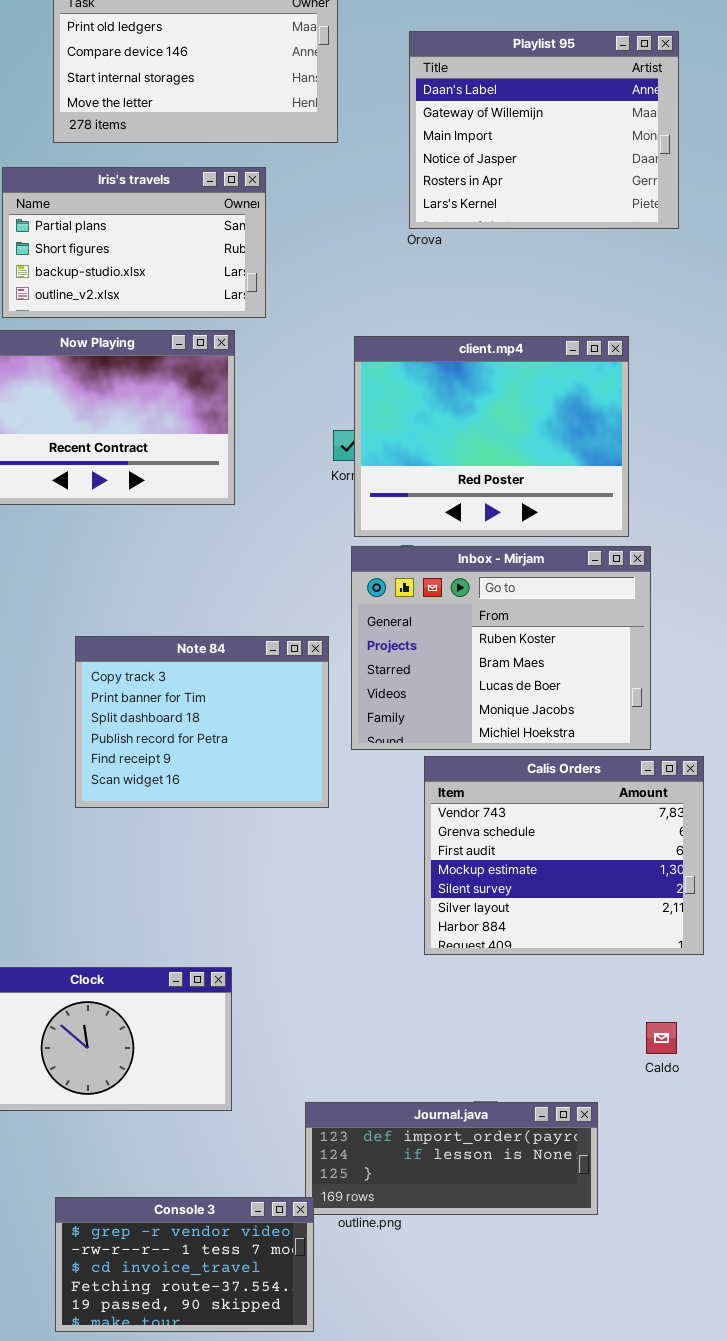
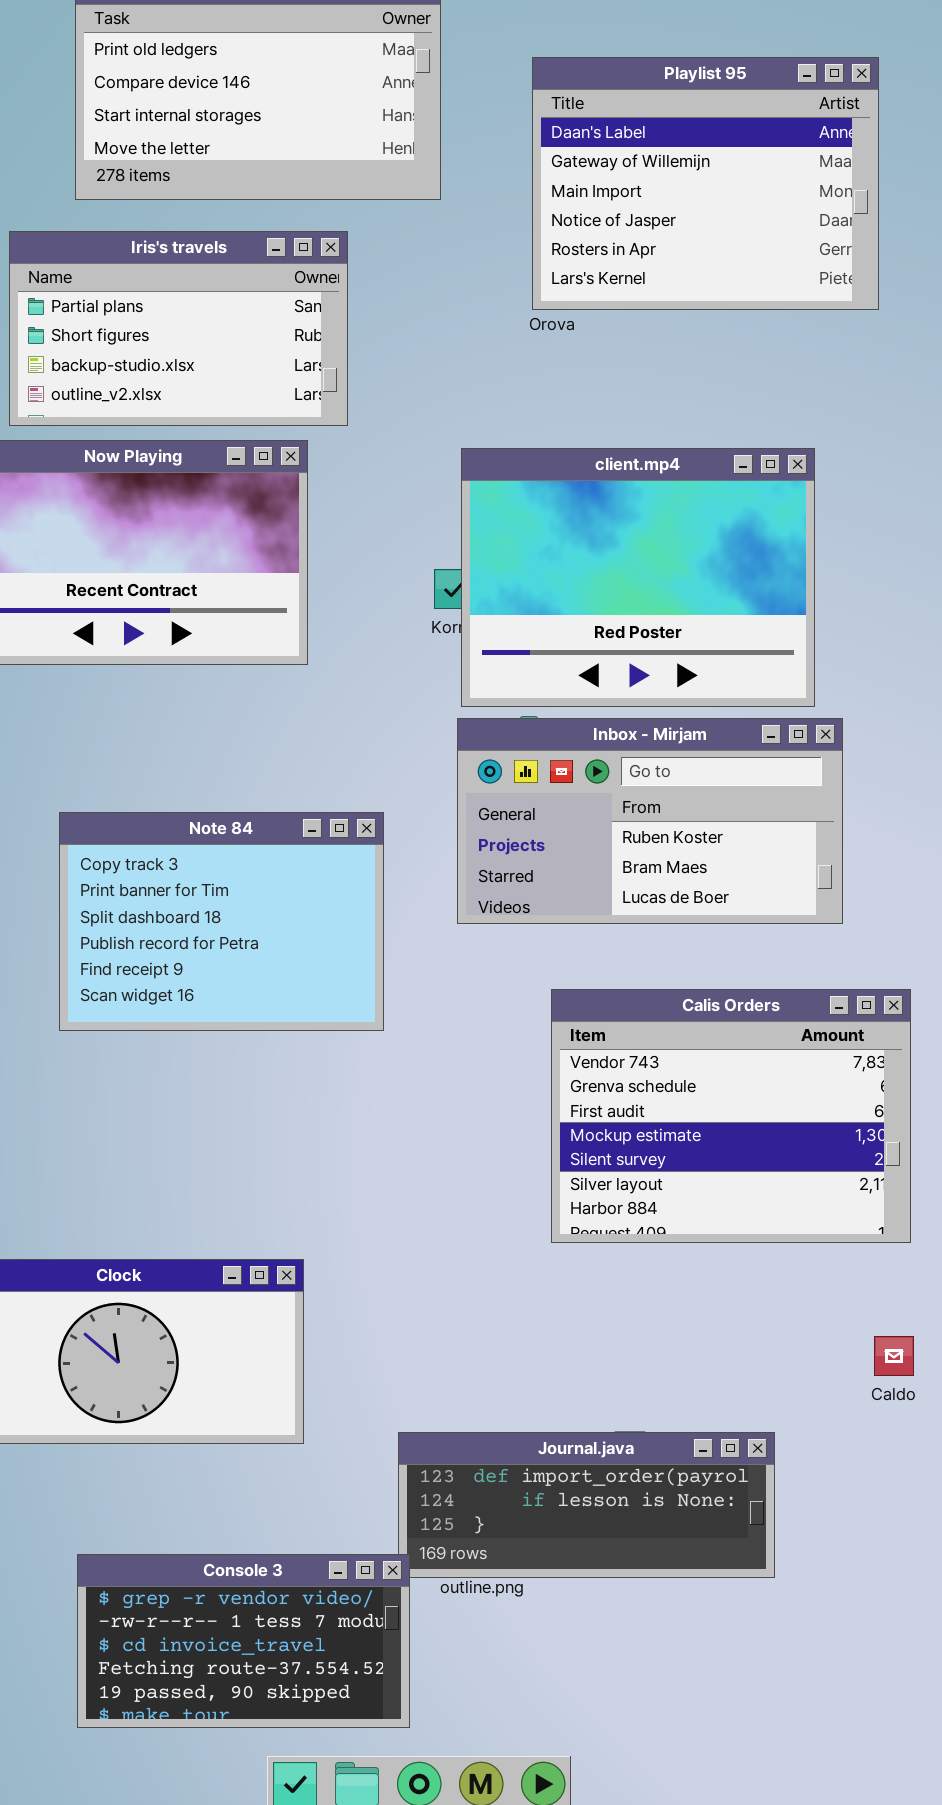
Inbox - Mirjam: [351,546,651,750] -> [457,718,843,924], resized
Note 84: [75,636,329,808] -> [59,812,384,1031], moved
Caldo: [646,1022,677,1054] -> [874,1336,914,1376], moved

